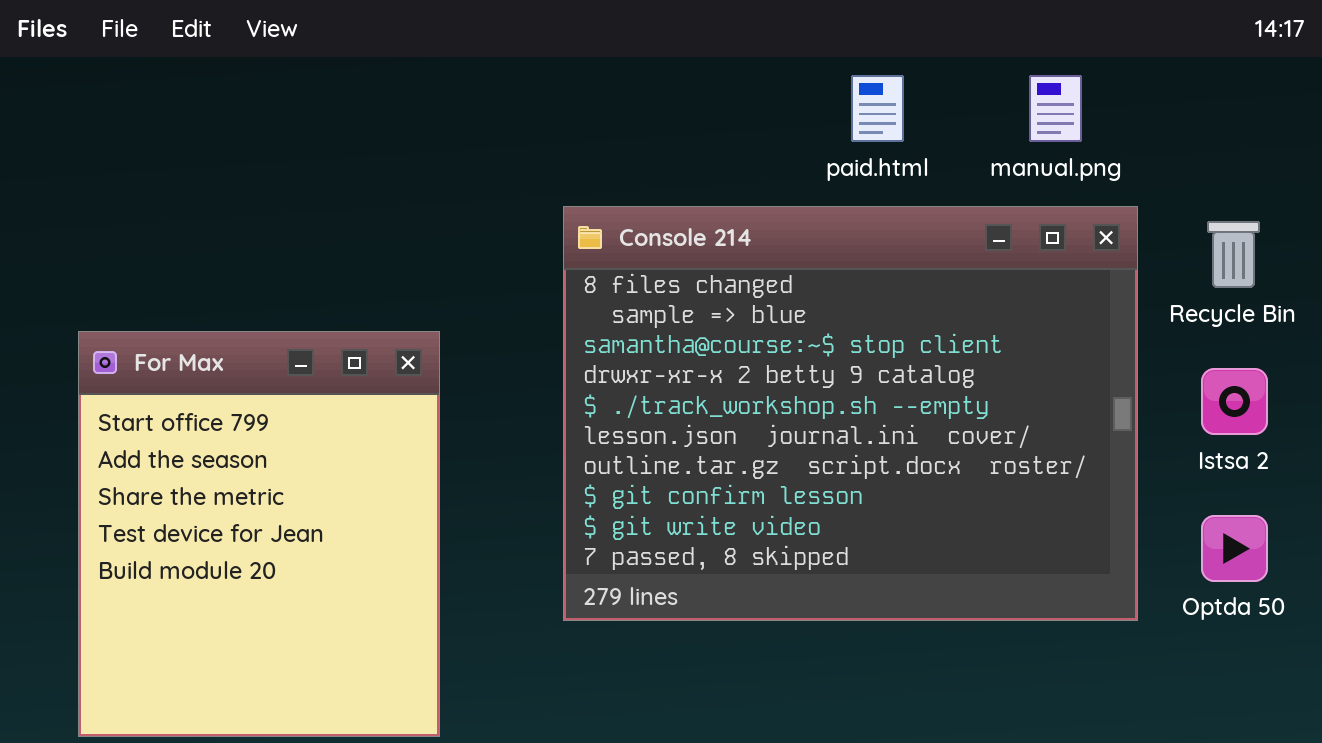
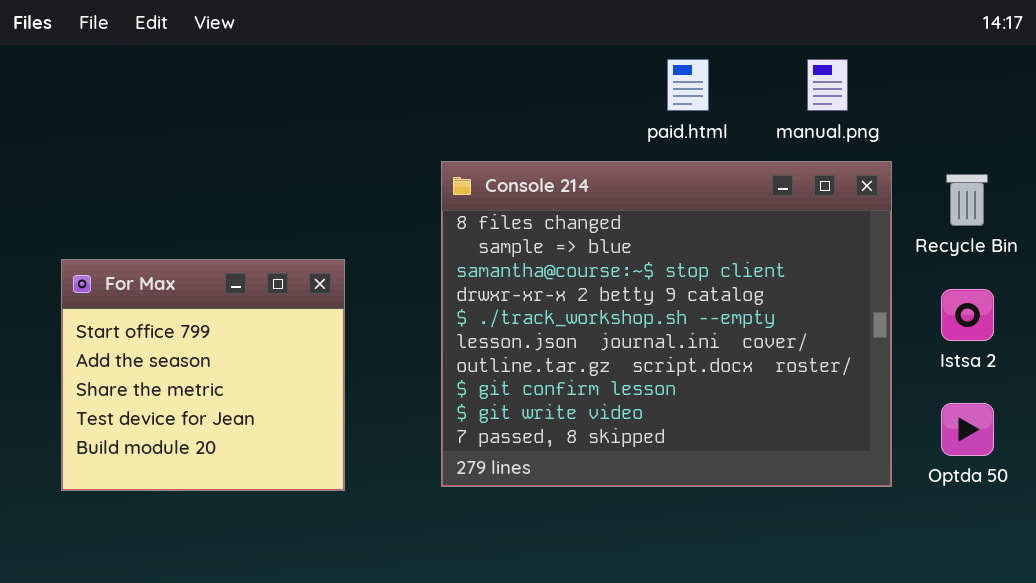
For Max: [78,331,440,737] -> [61,259,345,491], resized

